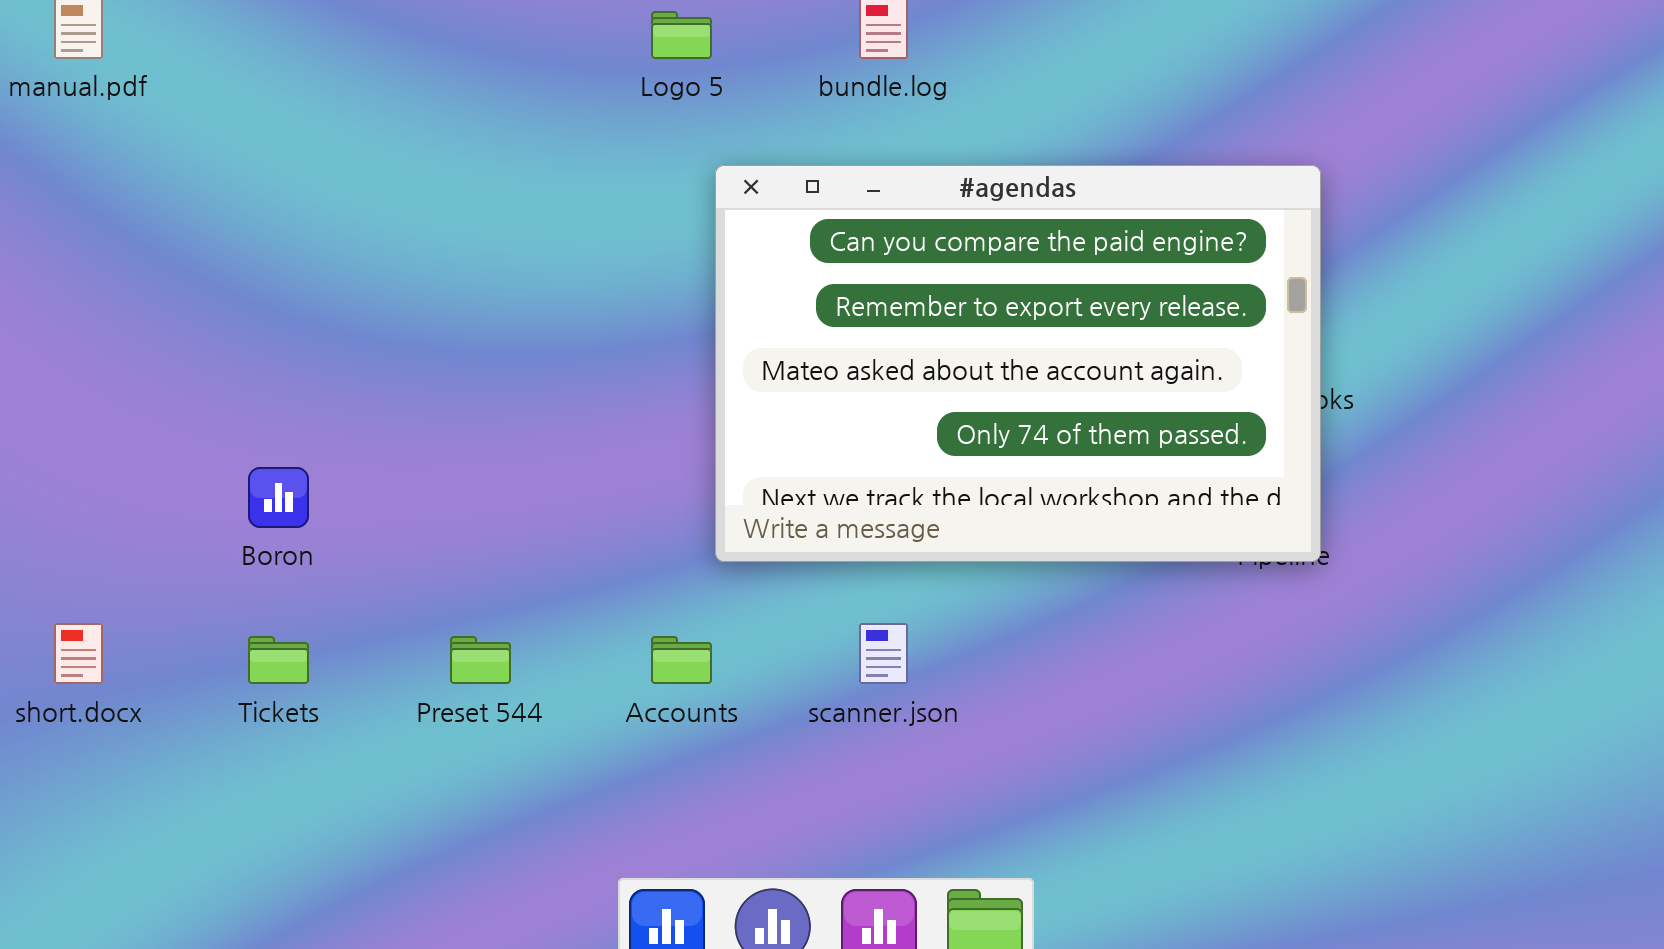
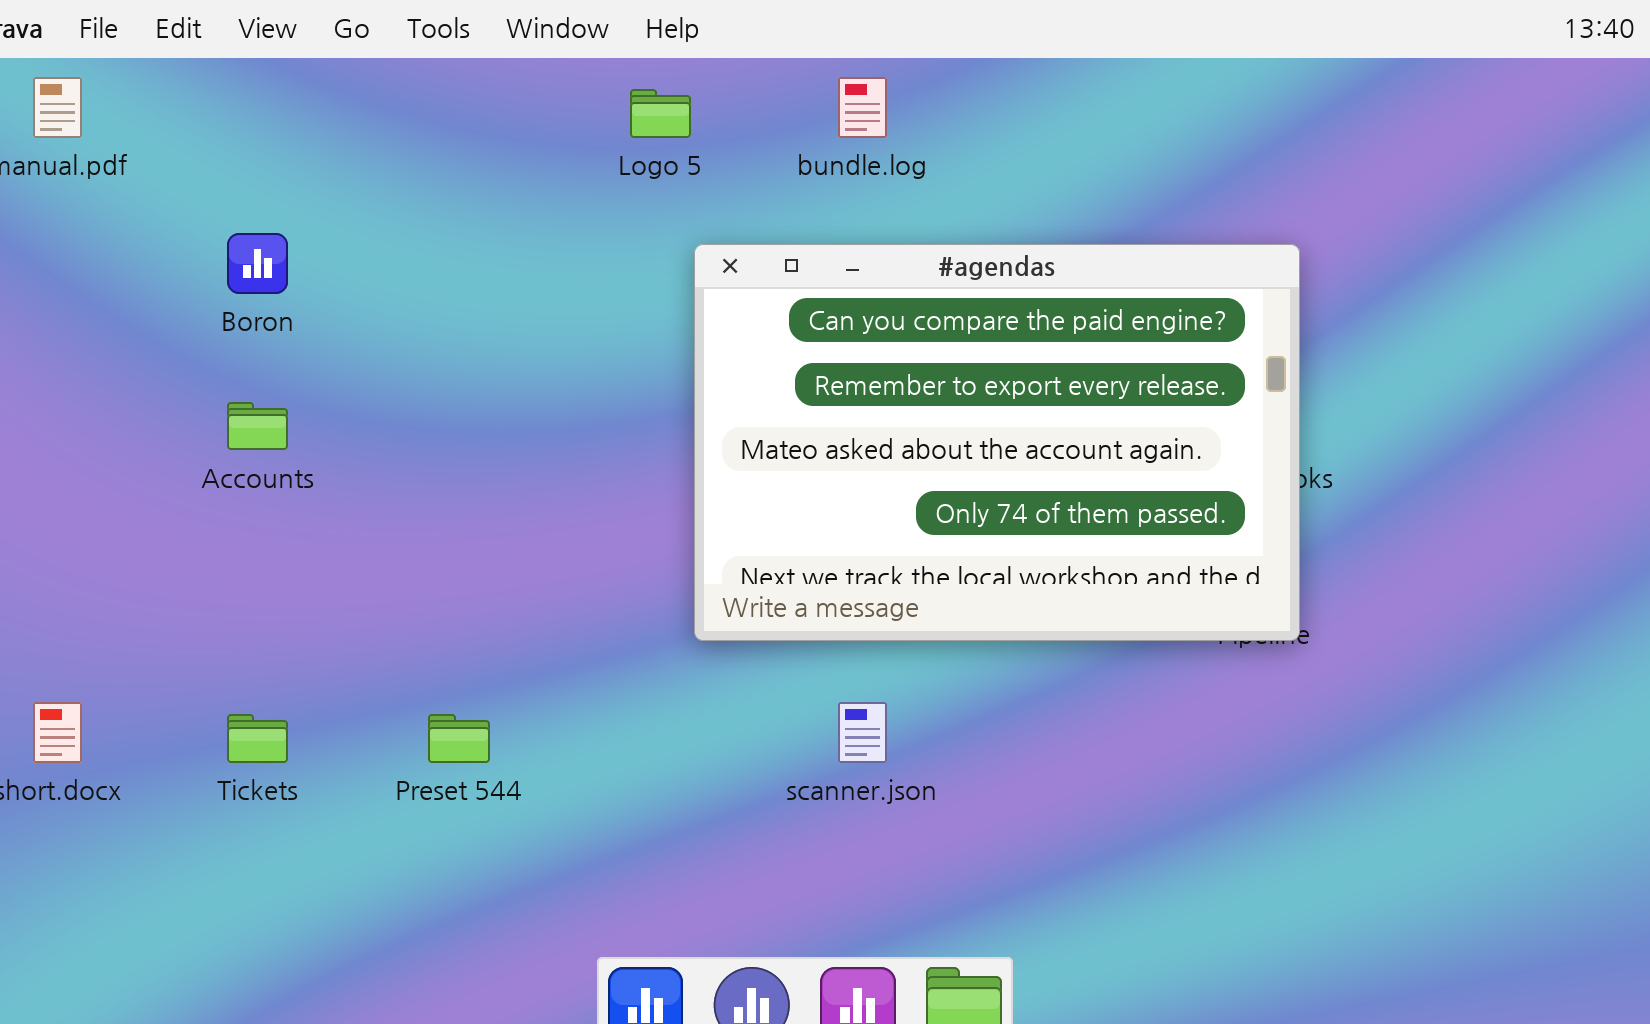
Boron: [248,467,309,528] -> [227,233,288,294], moved
Accounts: [651,636,712,684] -> [227,402,288,450], moved

